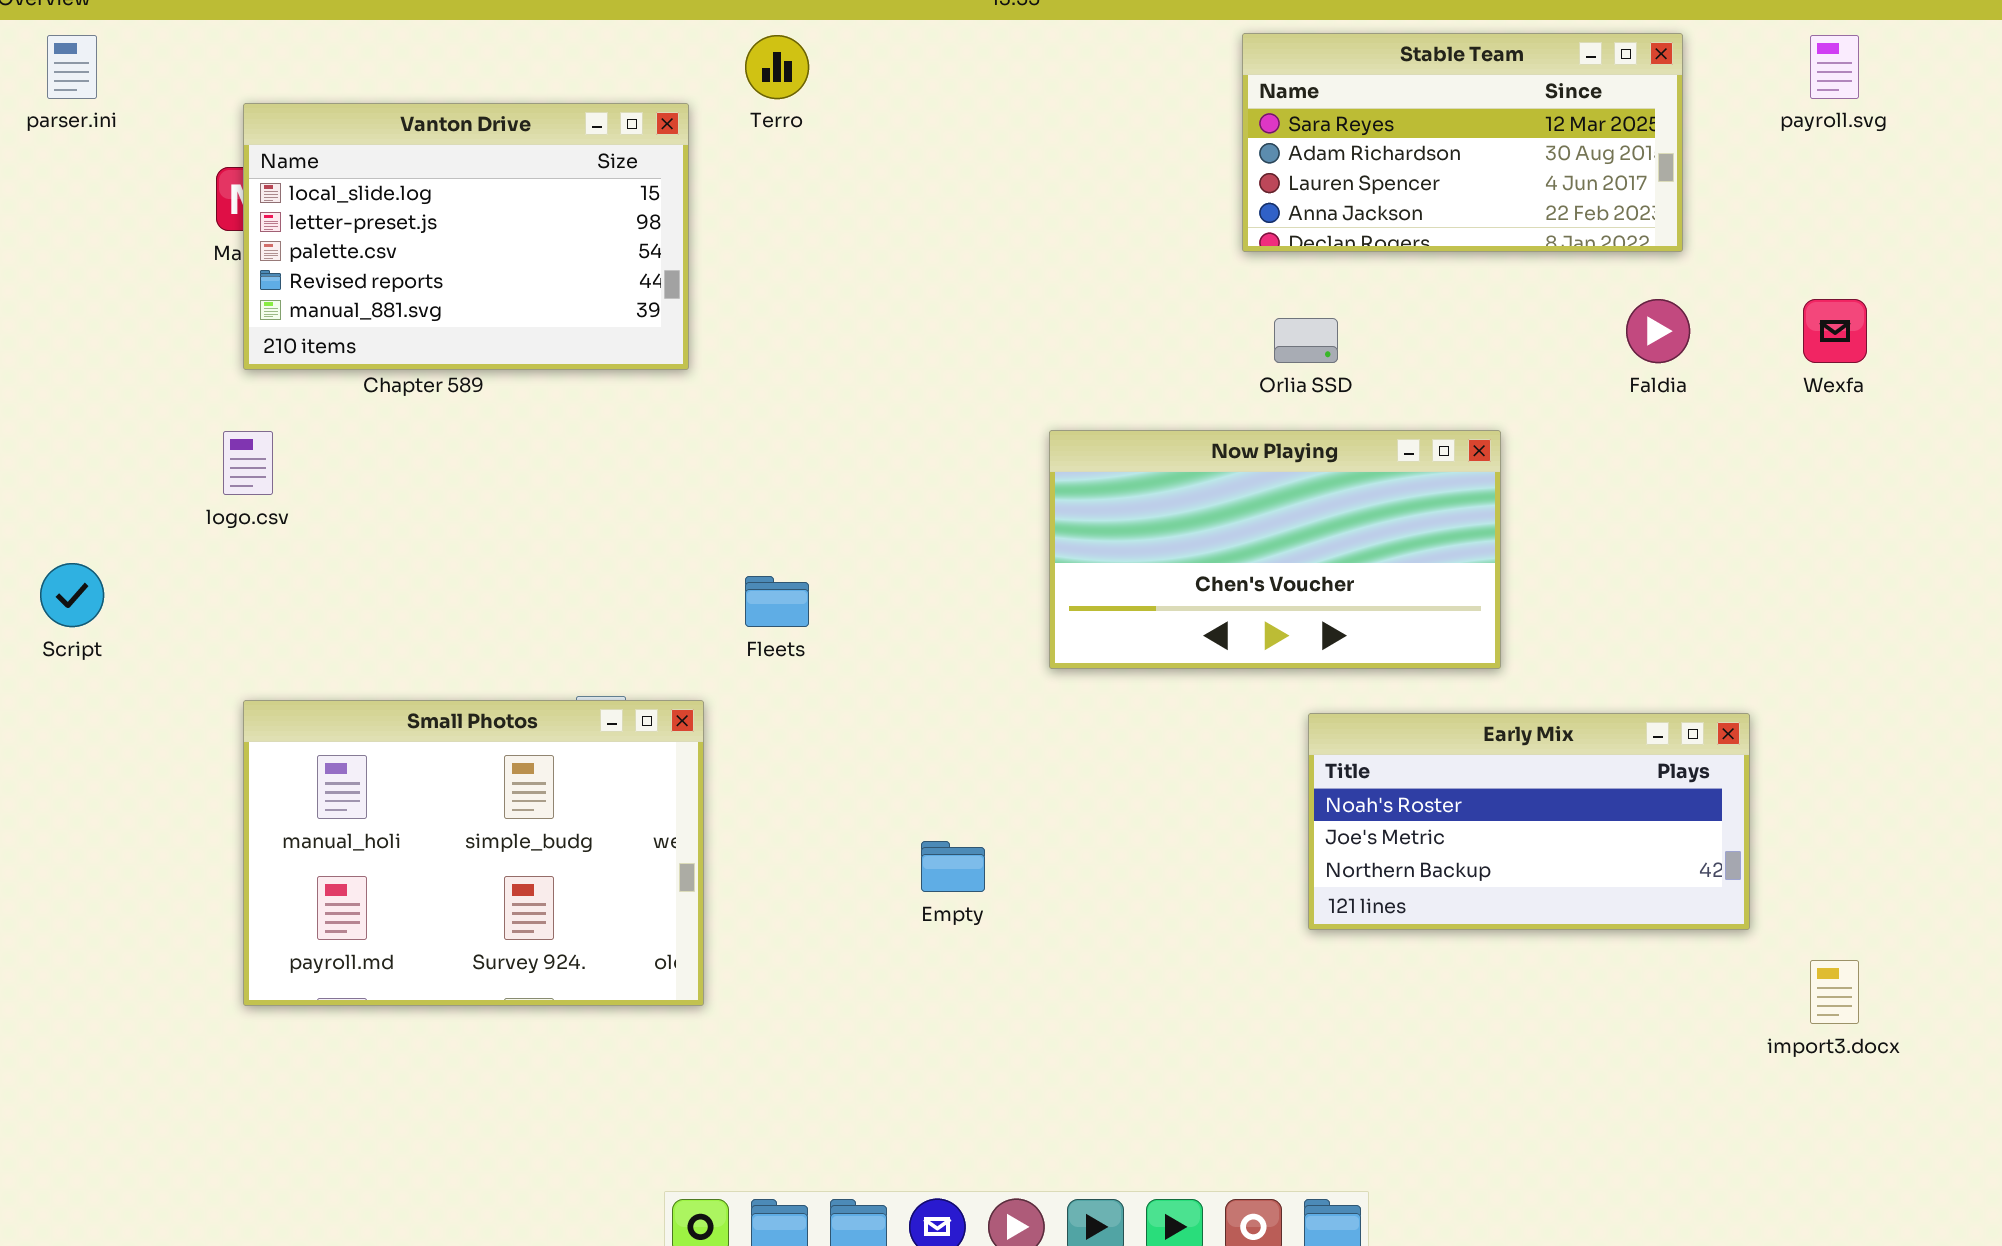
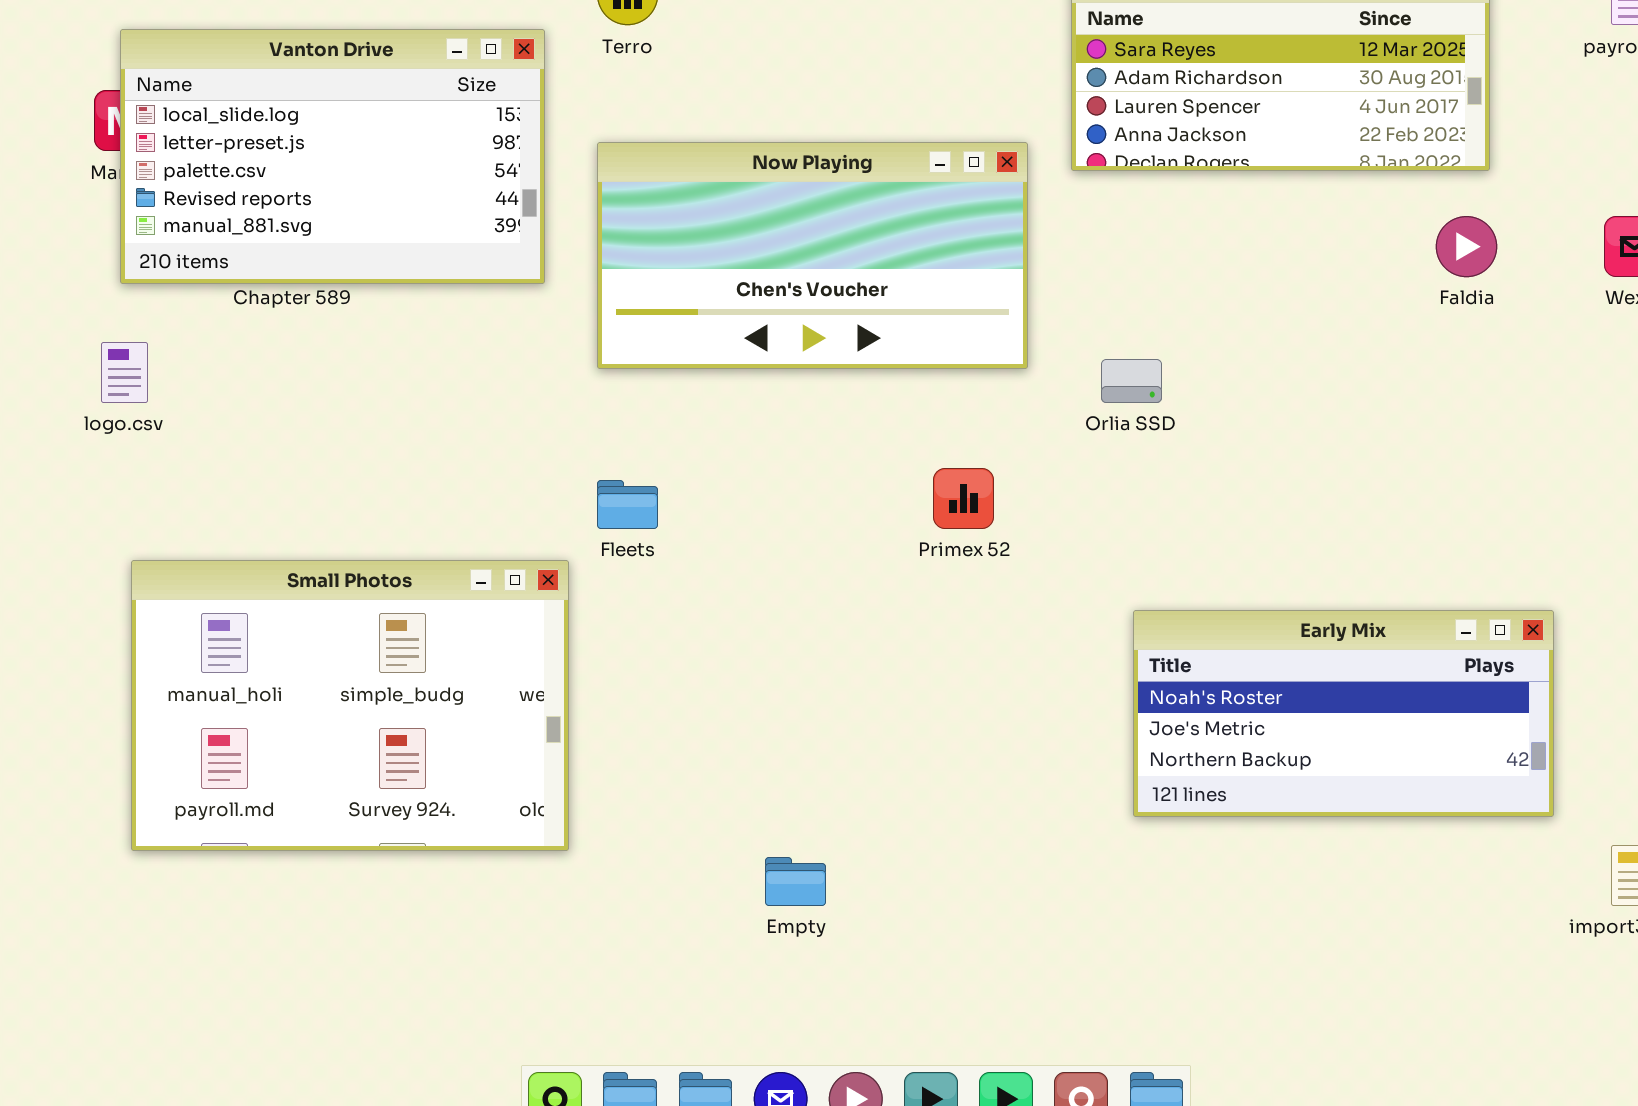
Orlia SSD: [1274,318,1338,363] -> [1101,359,1162,403], moved
Now Playing: [1049,430,1501,669] -> [597,142,1028,369], moved
Small Photos: [243,700,704,1006] -> [131,560,569,851], moved
Empty: [921,841,985,892] -> [765,857,826,906], moved

